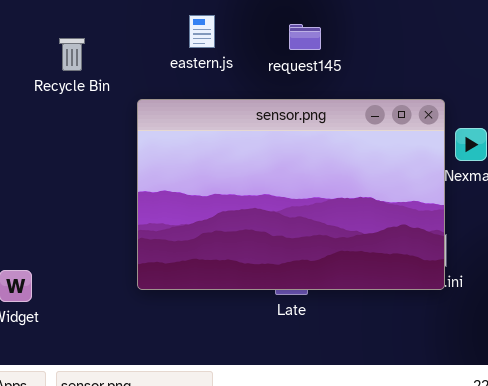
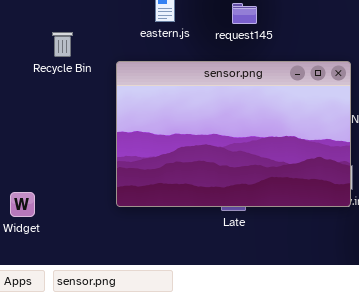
Recycle Bin: [59,38,85,71] -> [52,32,73,57], moved

